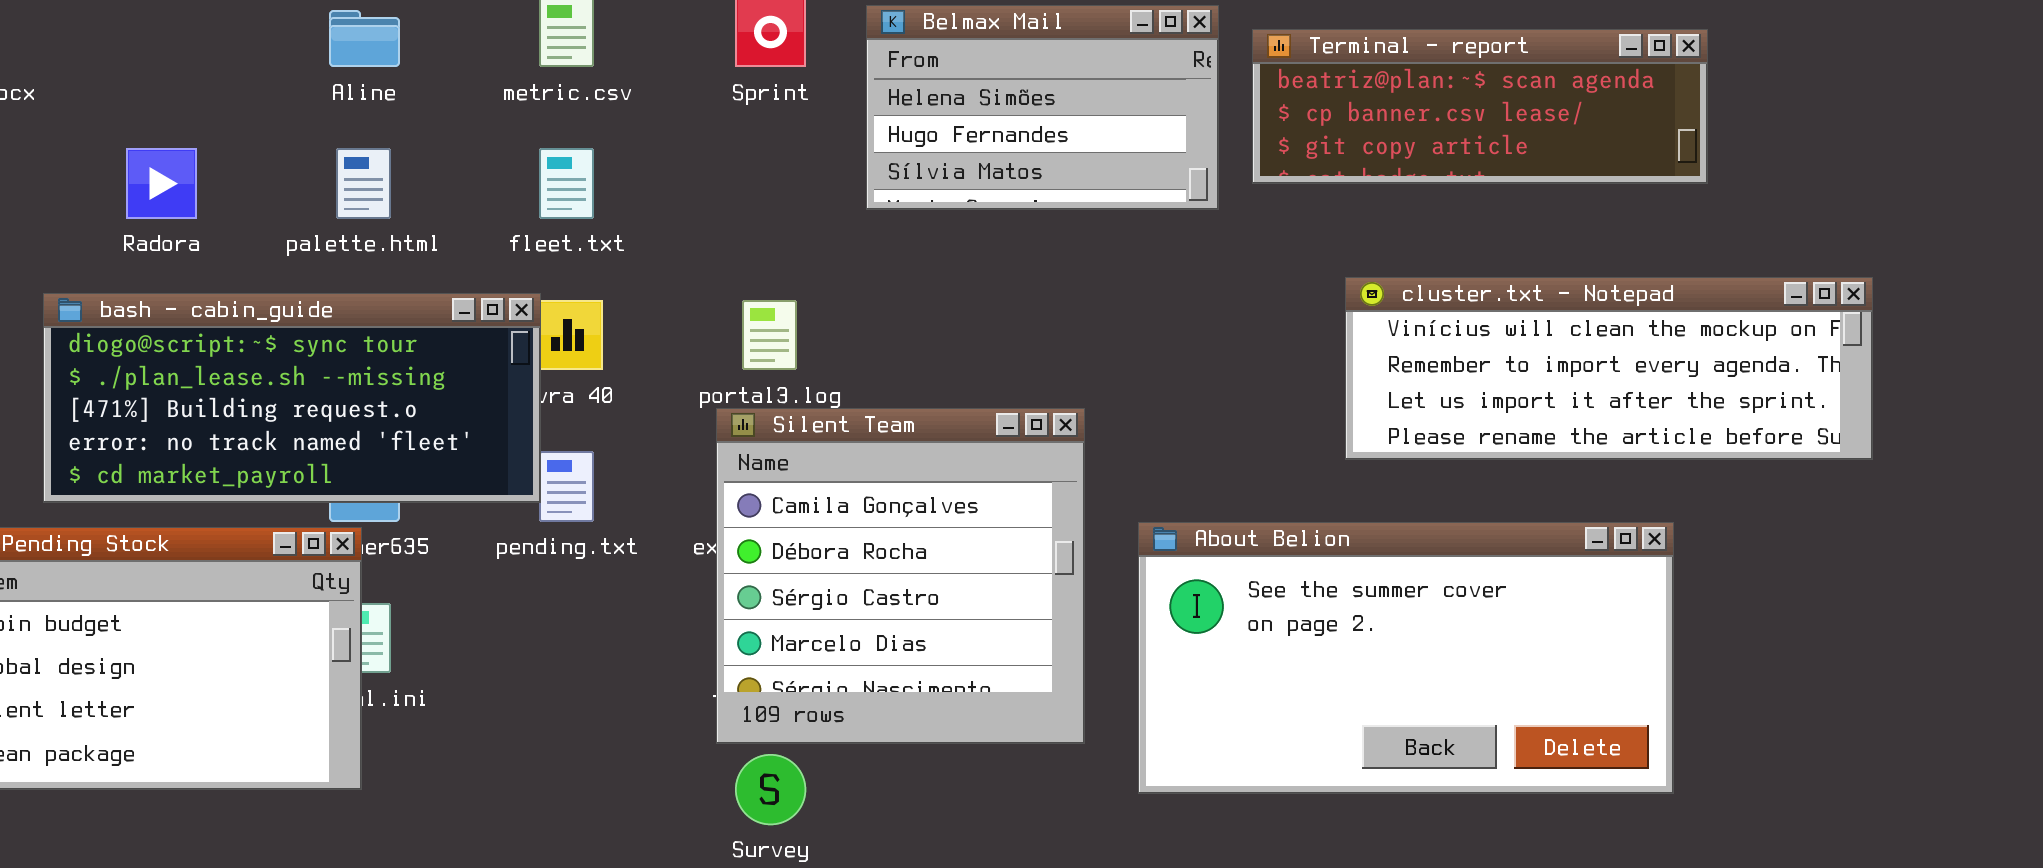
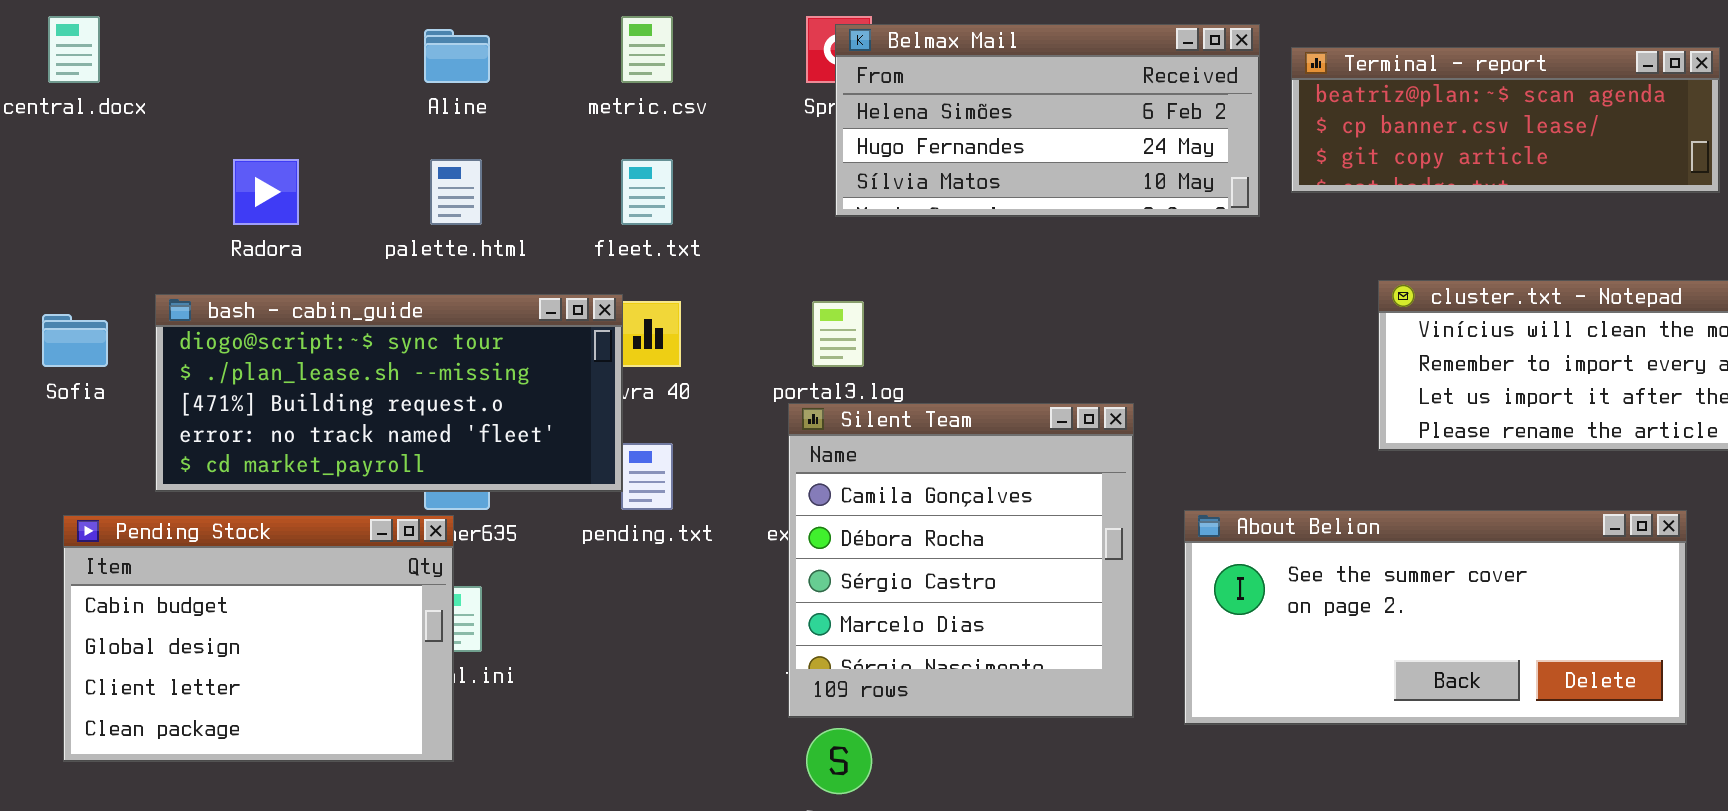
Belmax Mail: [866,5,1219,210] -> [835,24,1260,217], resized
About Belion: [1138,522,1674,794] -> [1184,510,1687,725], resized

